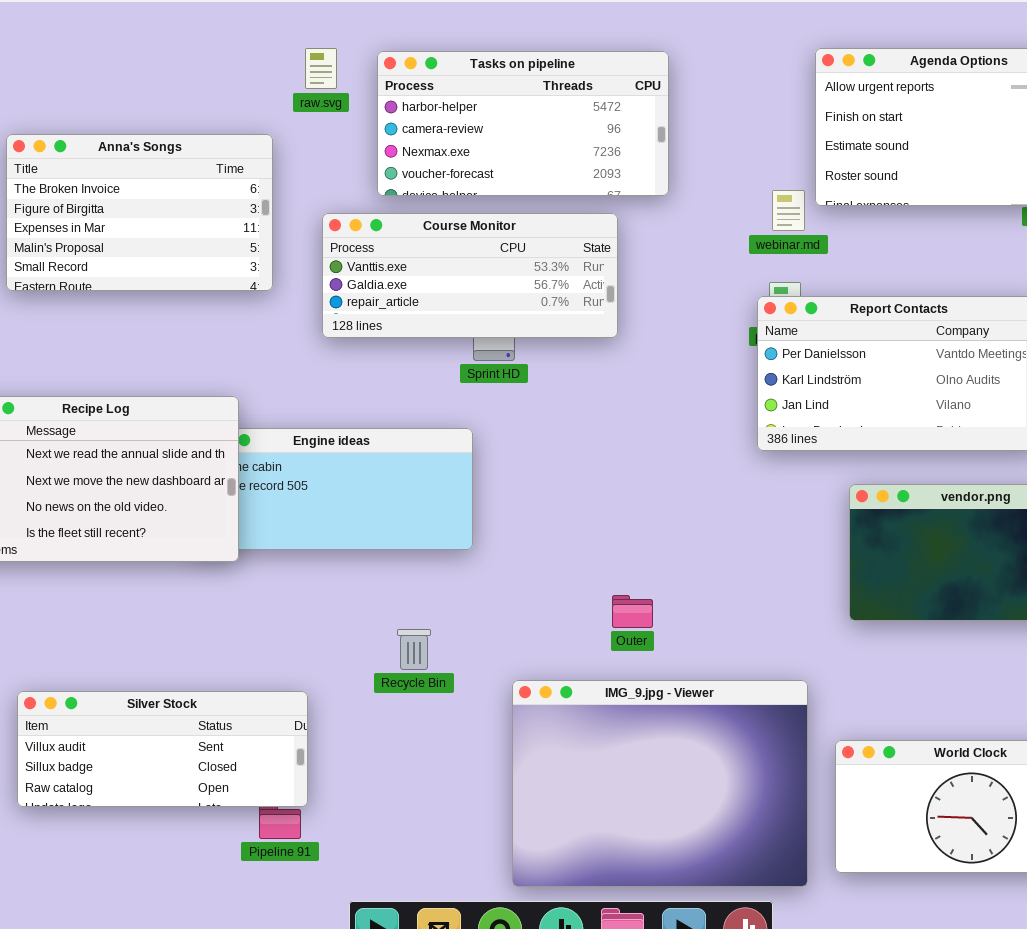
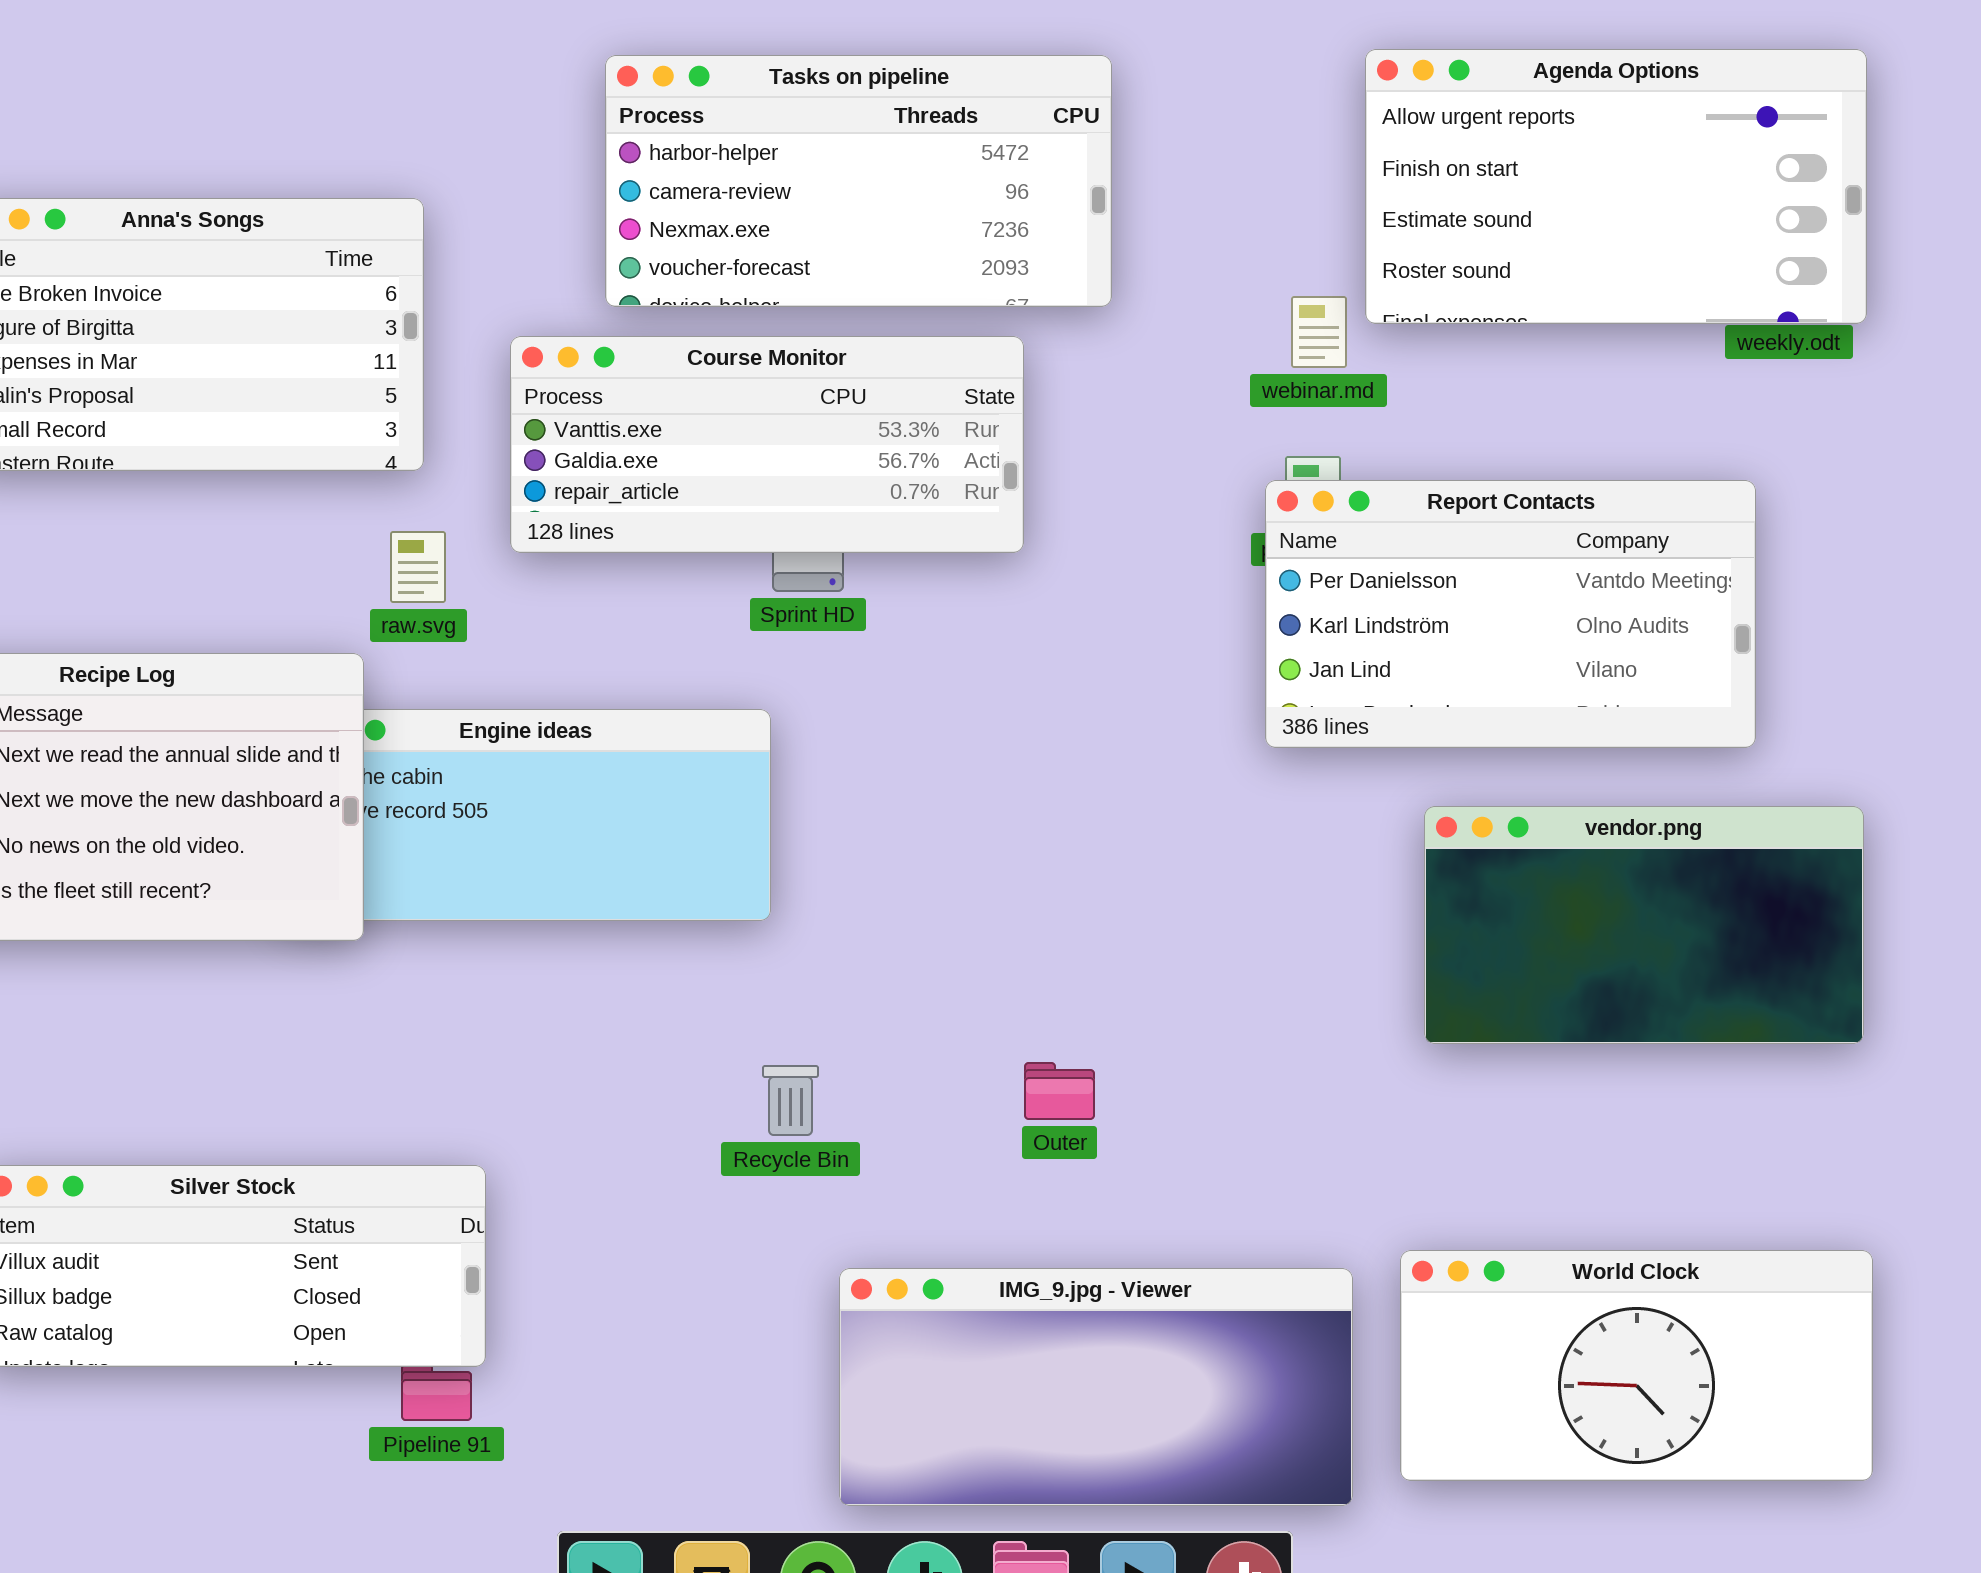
raw.svg: [305,48,337,89] -> [390,531,446,603], moved
Outer: [612,595,653,628] -> [1024,1062,1095,1120], moved
Recycle Bin: [397,629,431,670] -> [762,1065,819,1136], moved
IMG_9.jpg - Viewer: [512,680,808,887] -> [839,1268,1353,1506], resized

